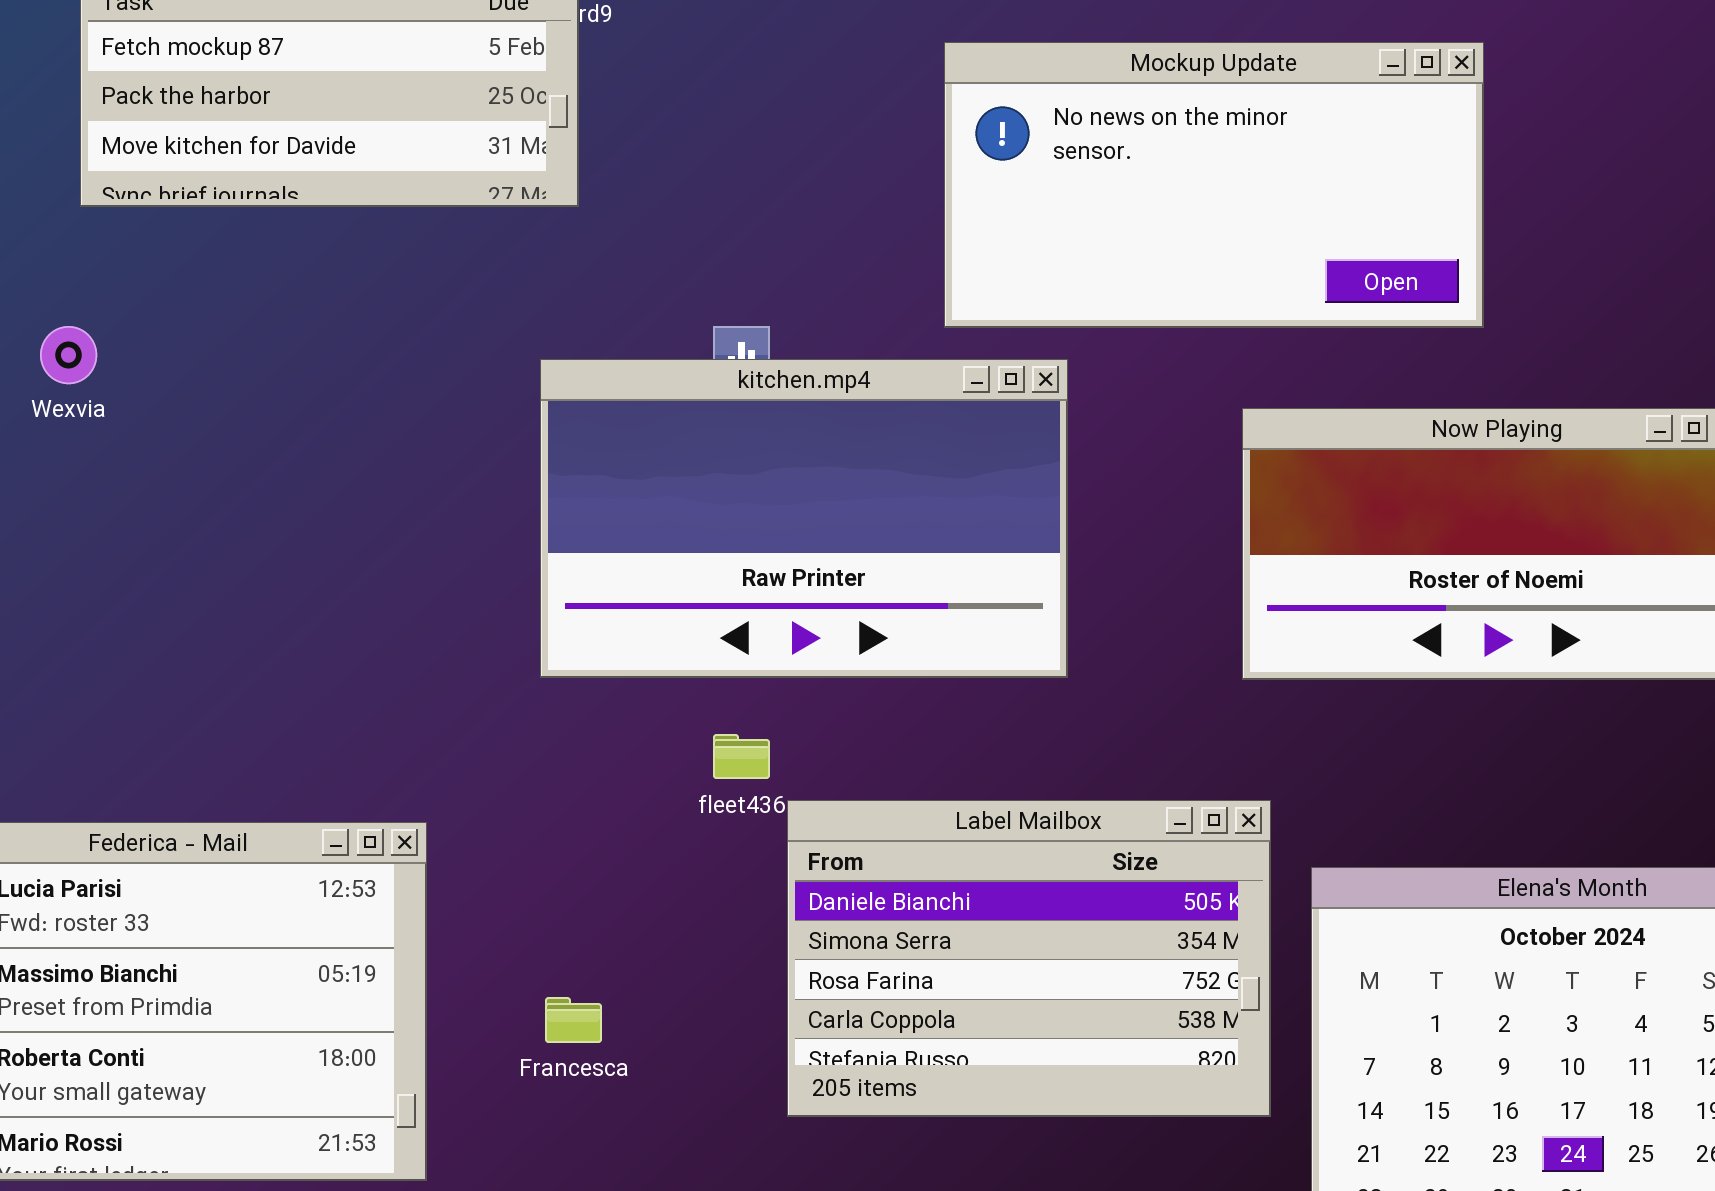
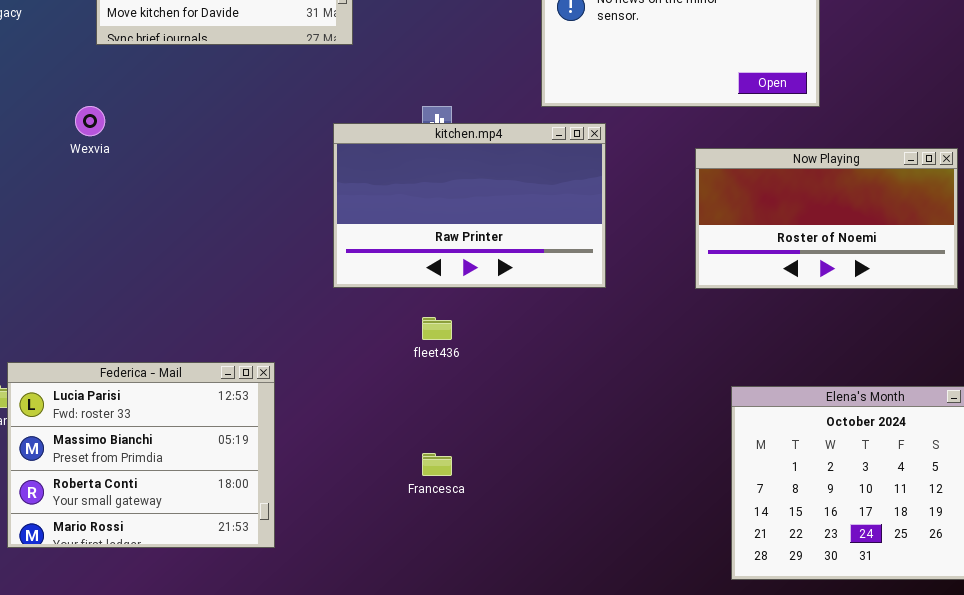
Label Mailbox: [787,800,1271,1117] -> none, closed
Francesca: [545,997,602,1043] -> [422,453,452,476], moved

